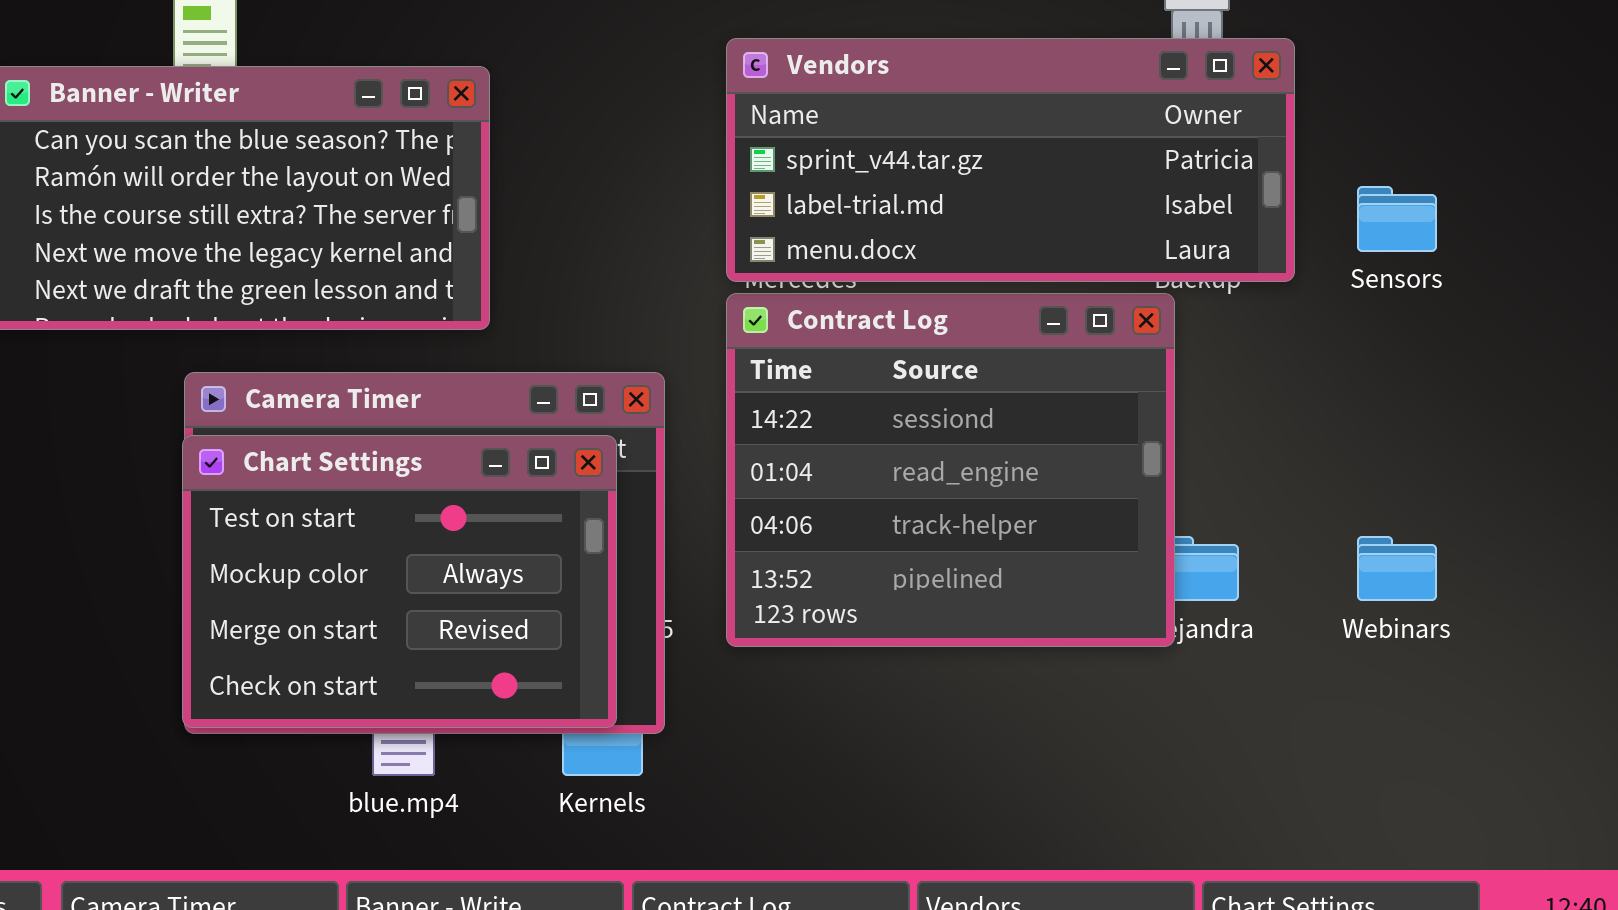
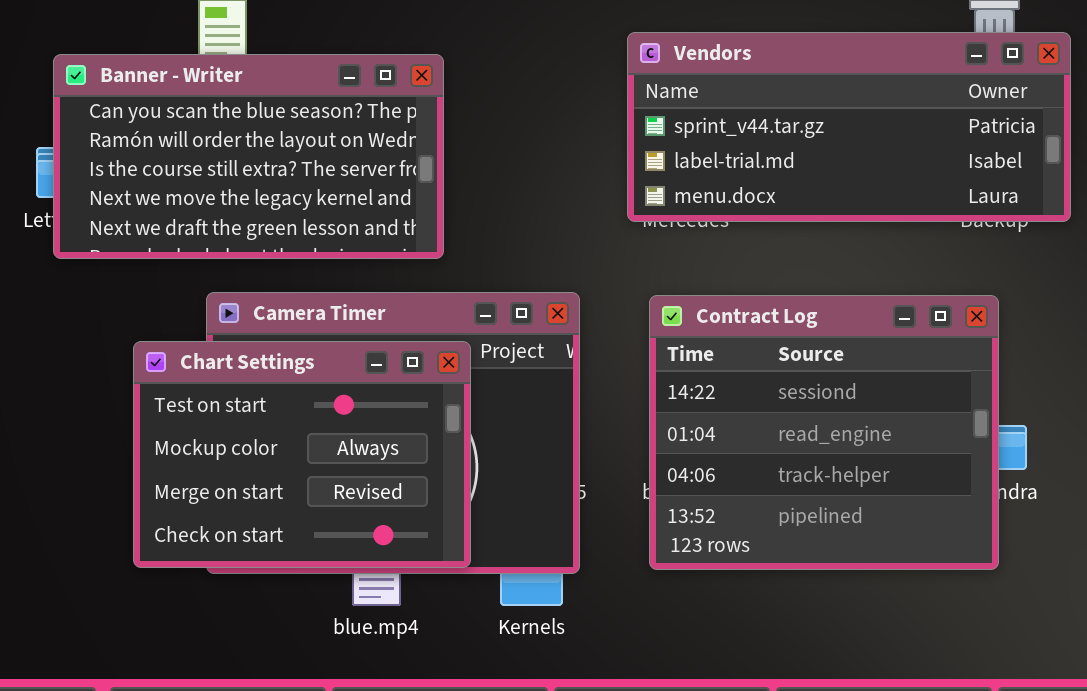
Contract Log: [726,293,1175,647] -> [649,295,999,570], moved
Chart Settings: [182,435,617,728] -> [133,341,471,568], moved

